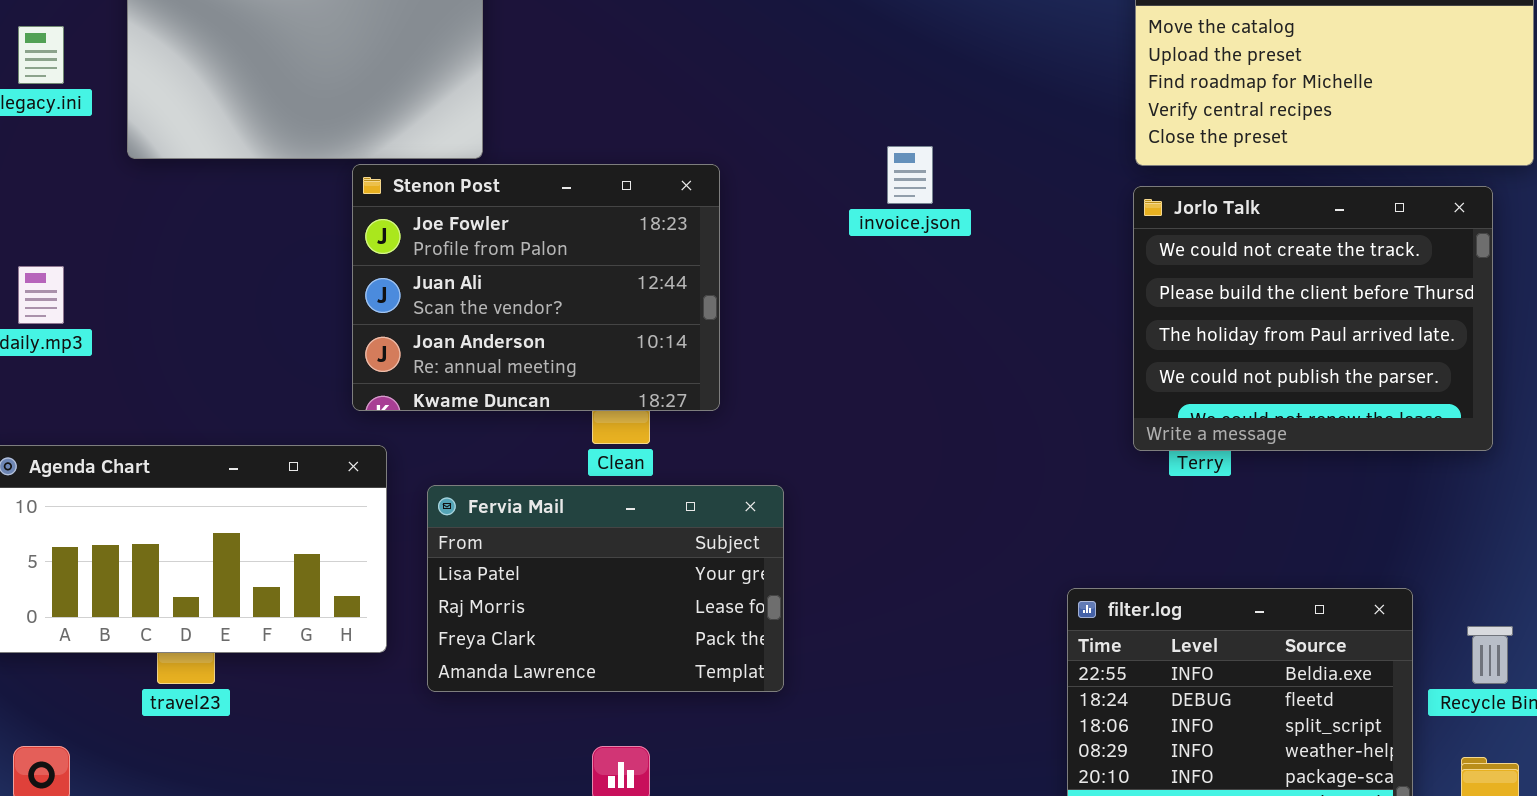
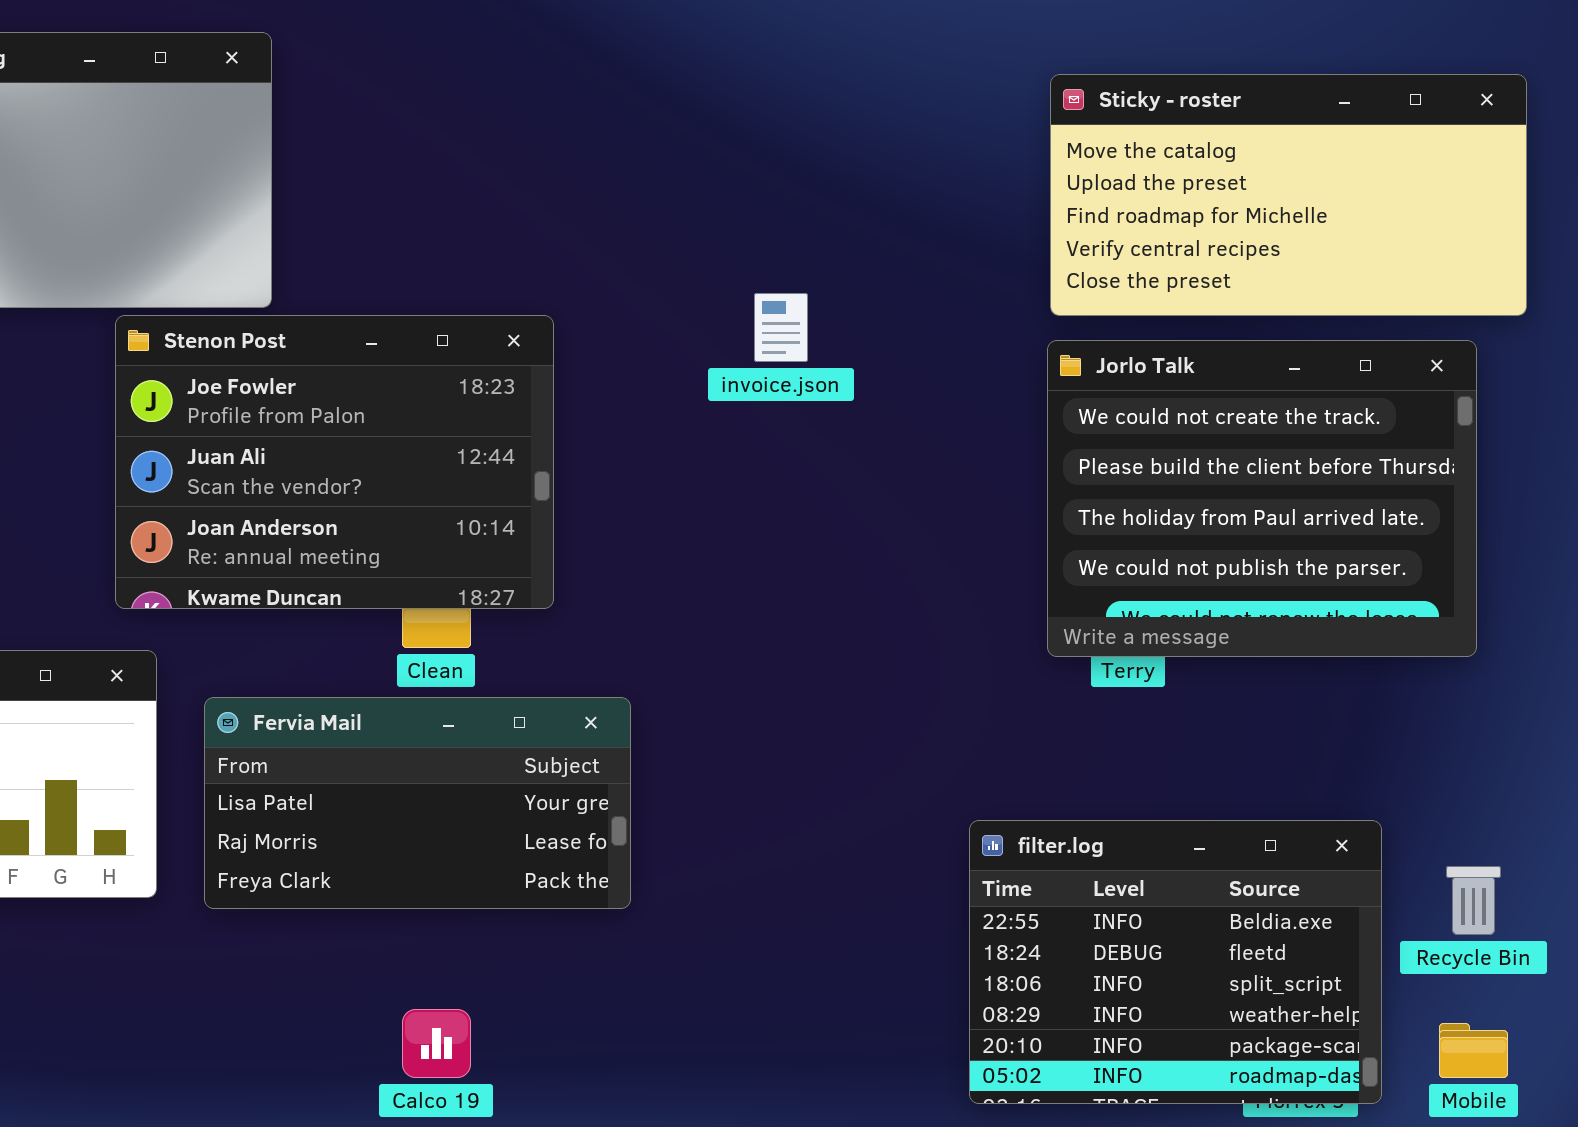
Fervia Mail: [427,485,784,692] -> [204,697,631,909], resized

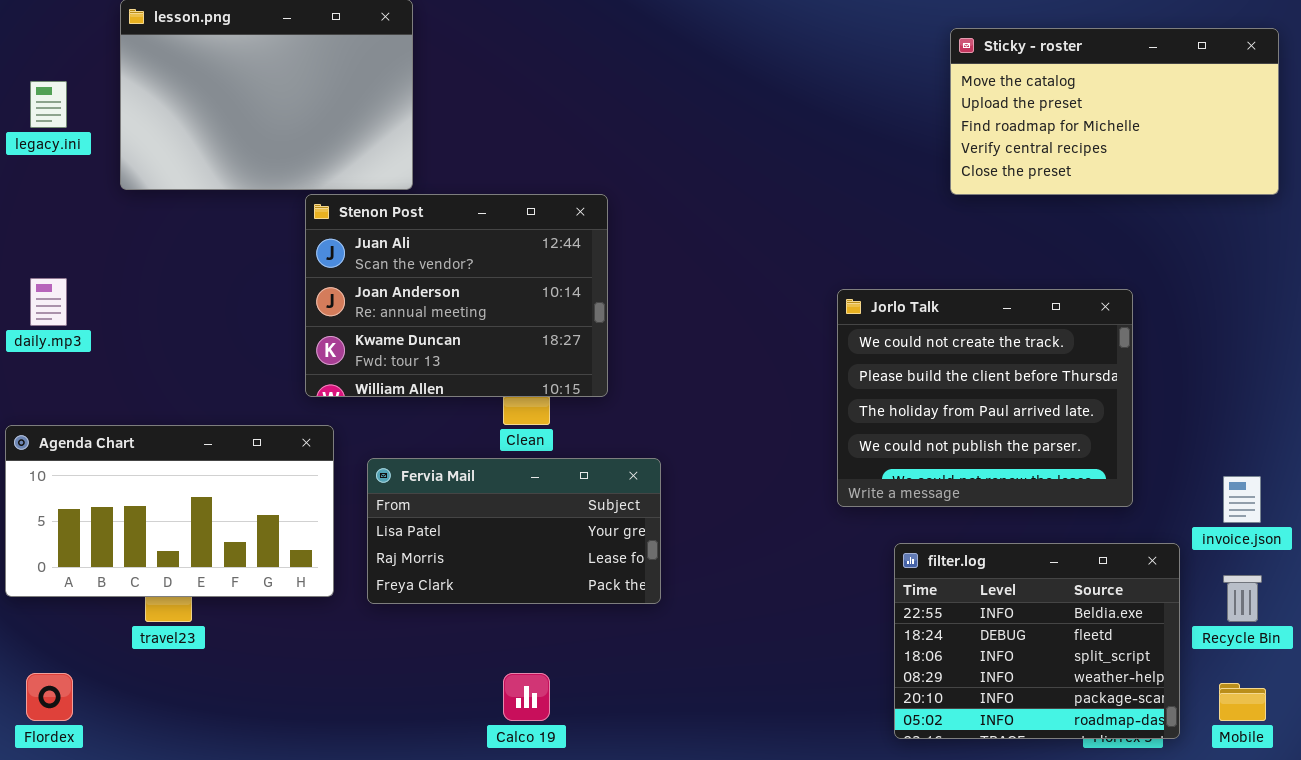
invoice.json: [754,293,808,362] -> [1223,476,1261,523], moved
Stenon Post: [115,315,554,609] -> [305,194,608,397], scrolled down 1 row
Jorlo Talk: [1047,340,1477,657] -> [837,289,1133,507], moved

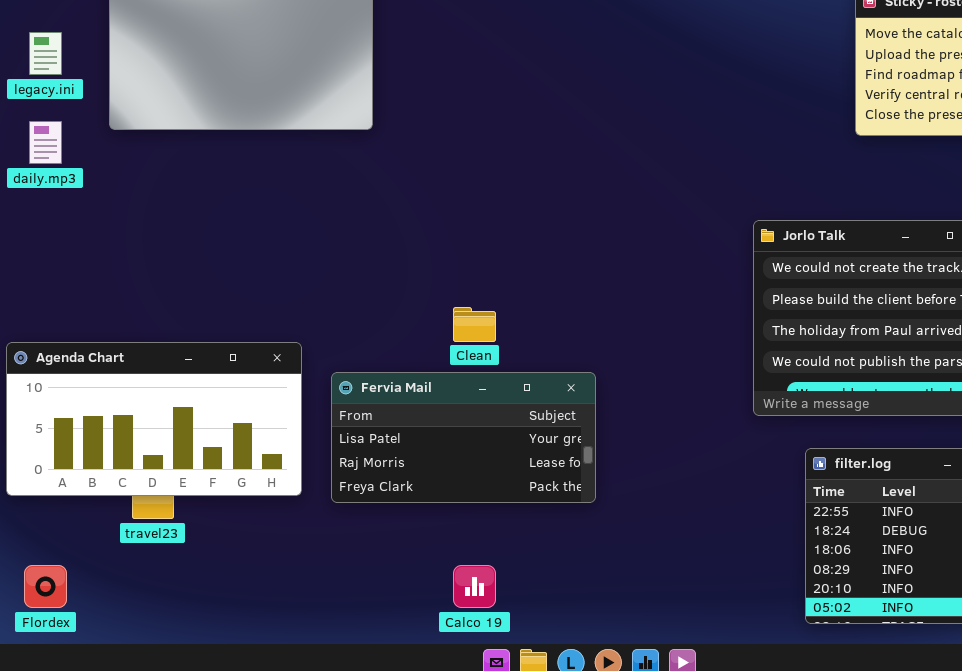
Stenon Post: [305,194,608,397] -> none, closed
daily.mp3: [30,278,67,326] -> [29,121,62,164], moved

